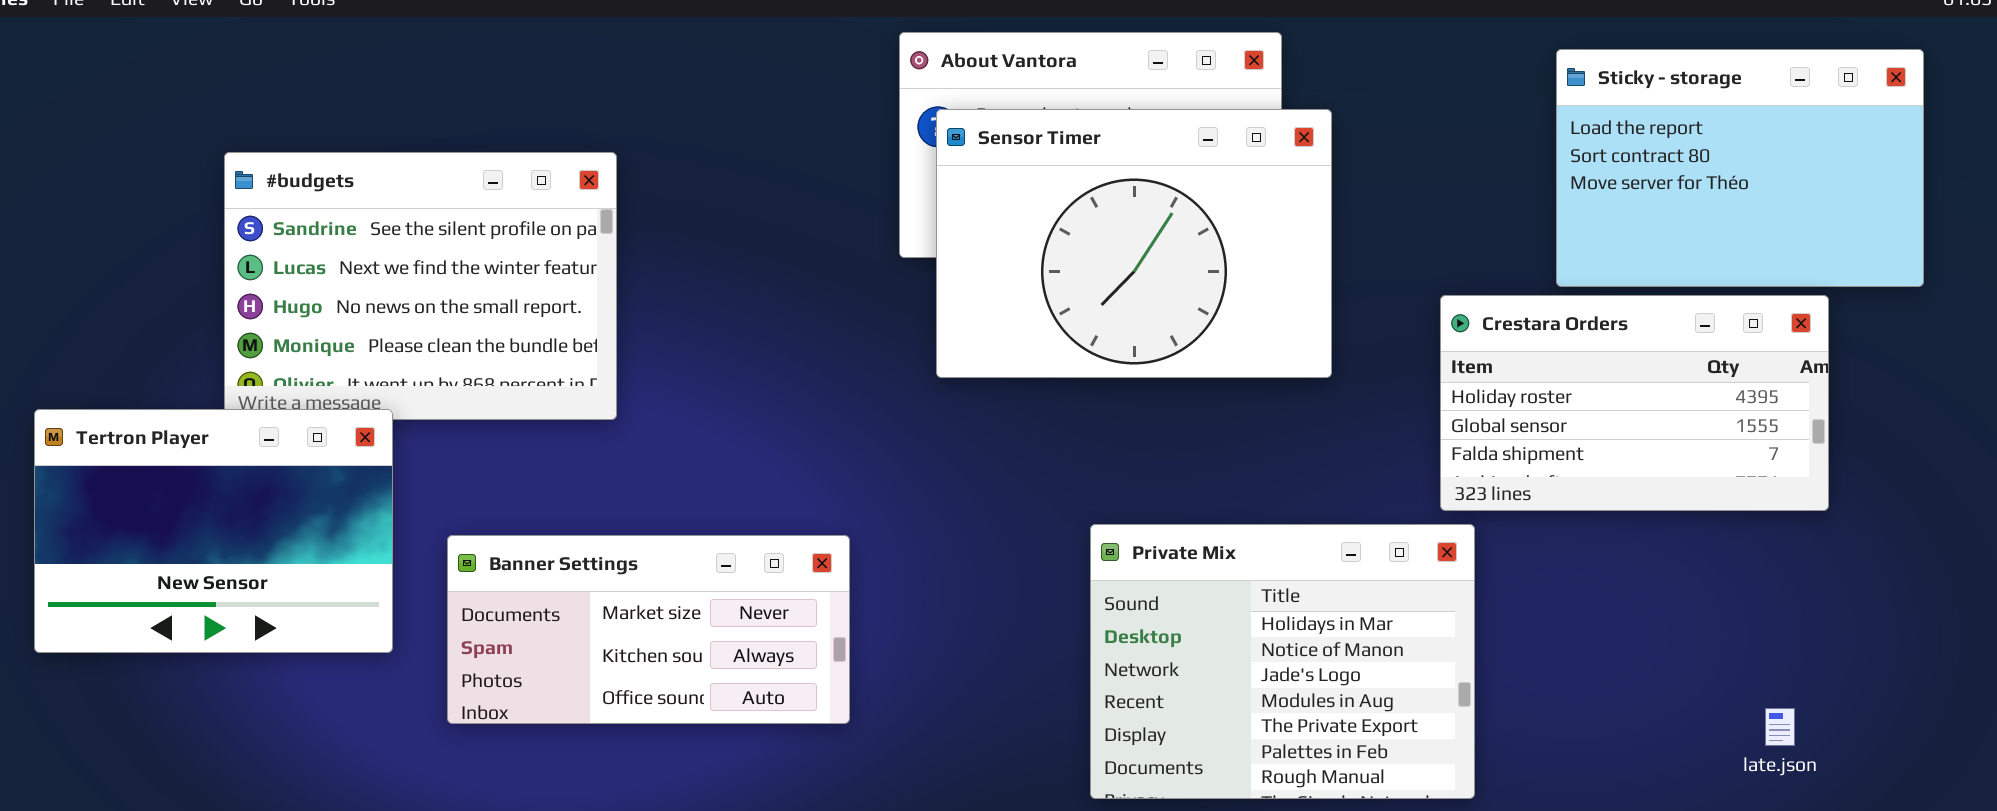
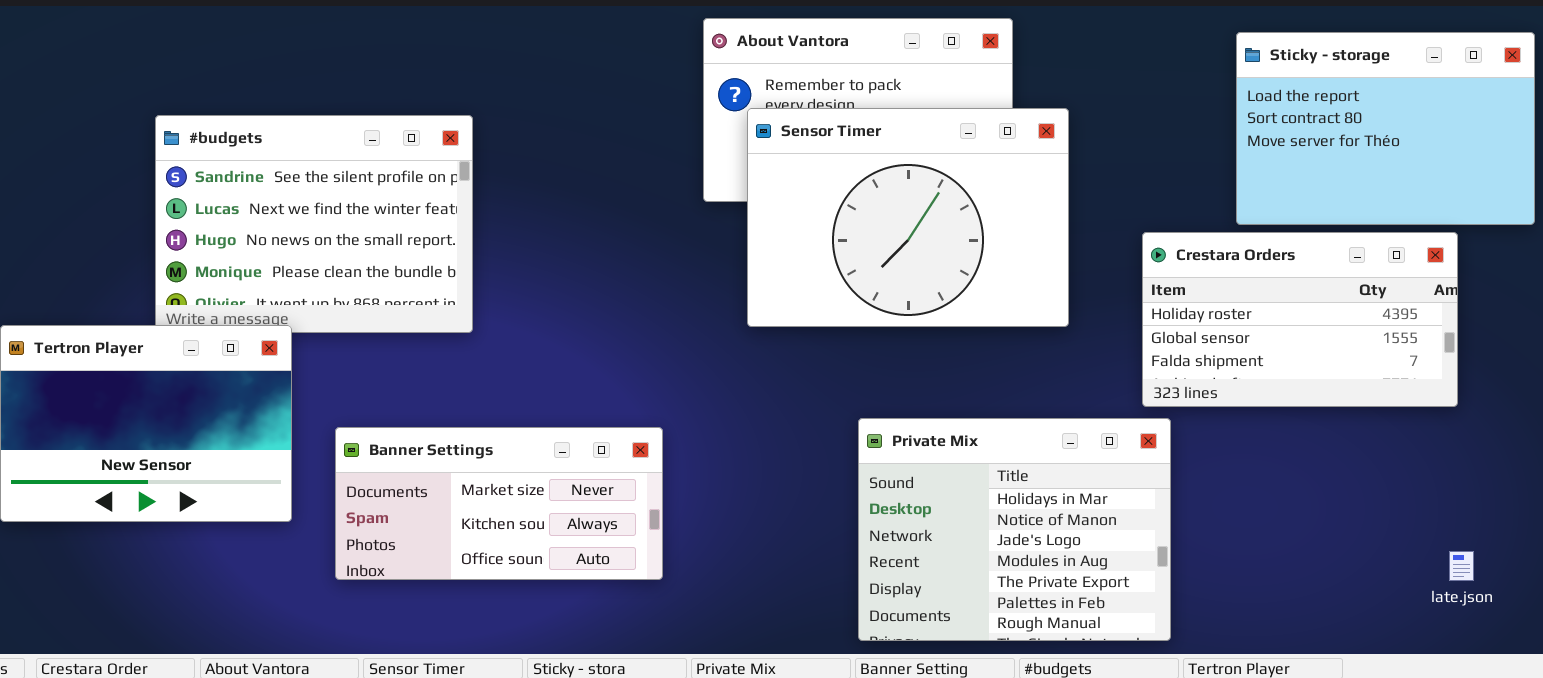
Sensor Timer: [936,109,1332,378] -> [747,108,1069,327], moved
late.json: [1765,708,1795,746] -> [1449,551,1474,581], moved

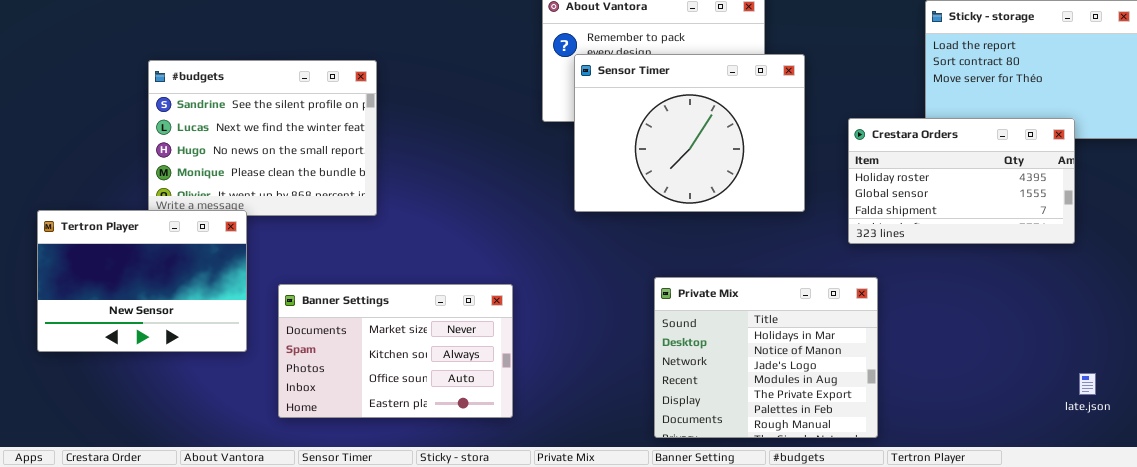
Crestara Orders: [1142,232,1458,407] -> [848,118,1075,244], moved
Banner Settings: [335,427,663,580] -> [278,284,513,418], resized

